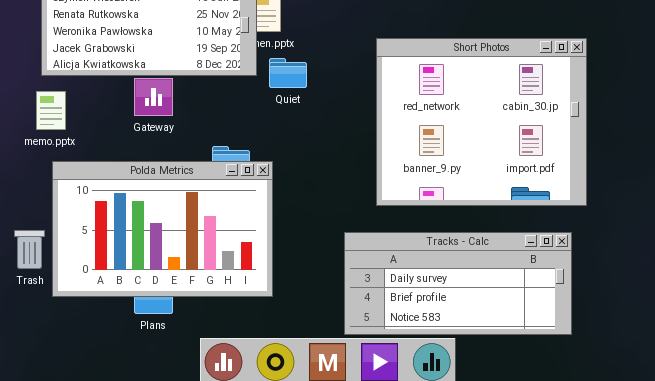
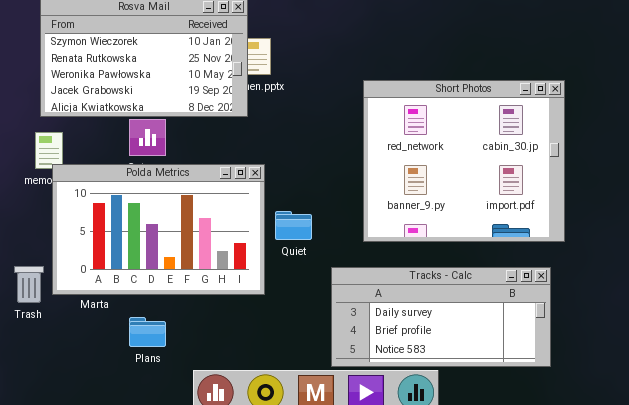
Quiet: [269,58,307,88] -> [275,211,312,240], moved
Polda Metrics: [52,161,273,297] -> [52,164,265,295], moved

